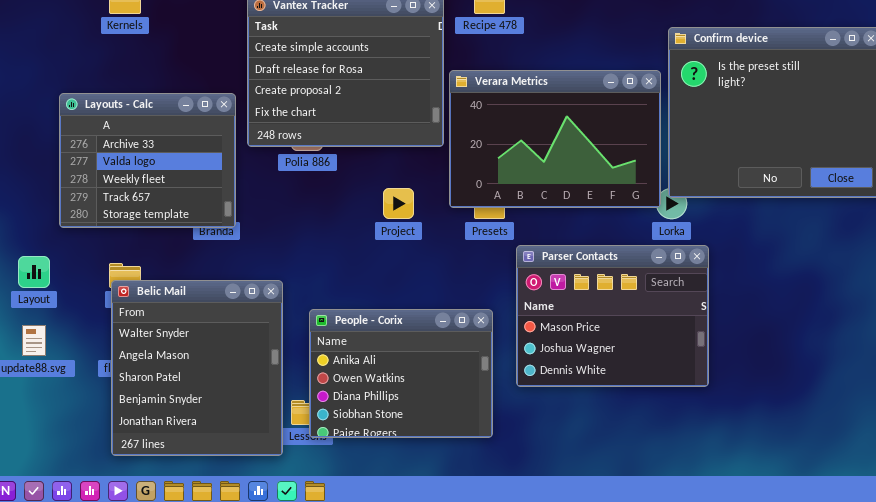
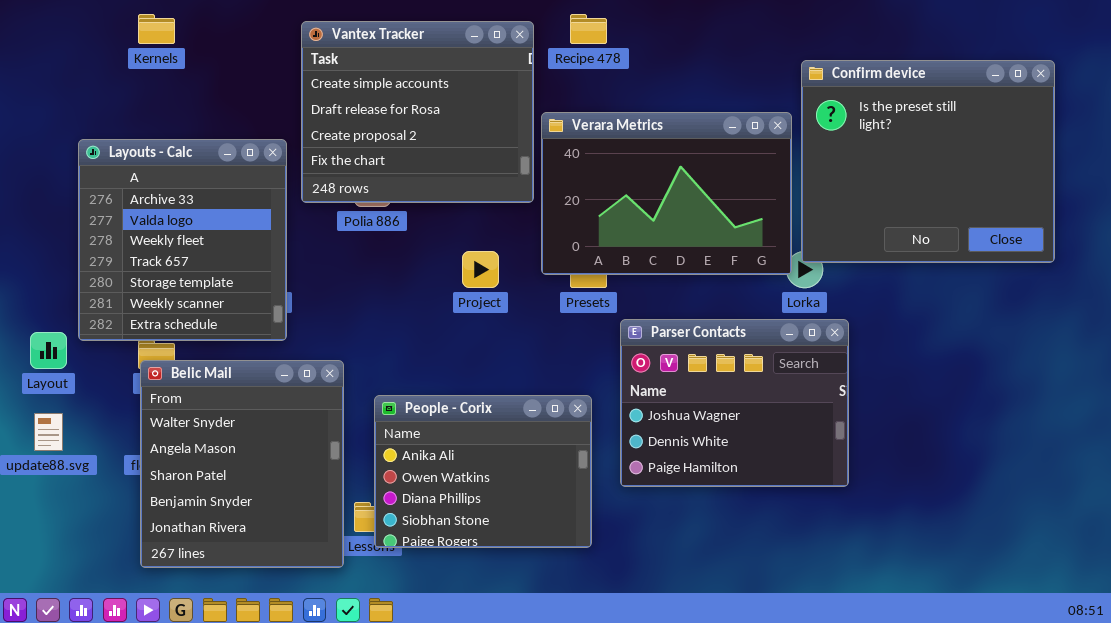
Layouts - Calc: [59,93,236,228] -> [78,139,287,341], resized
Parser Contacts: [516,245,709,387] -> [620,319,849,487], scrolled down 1 row

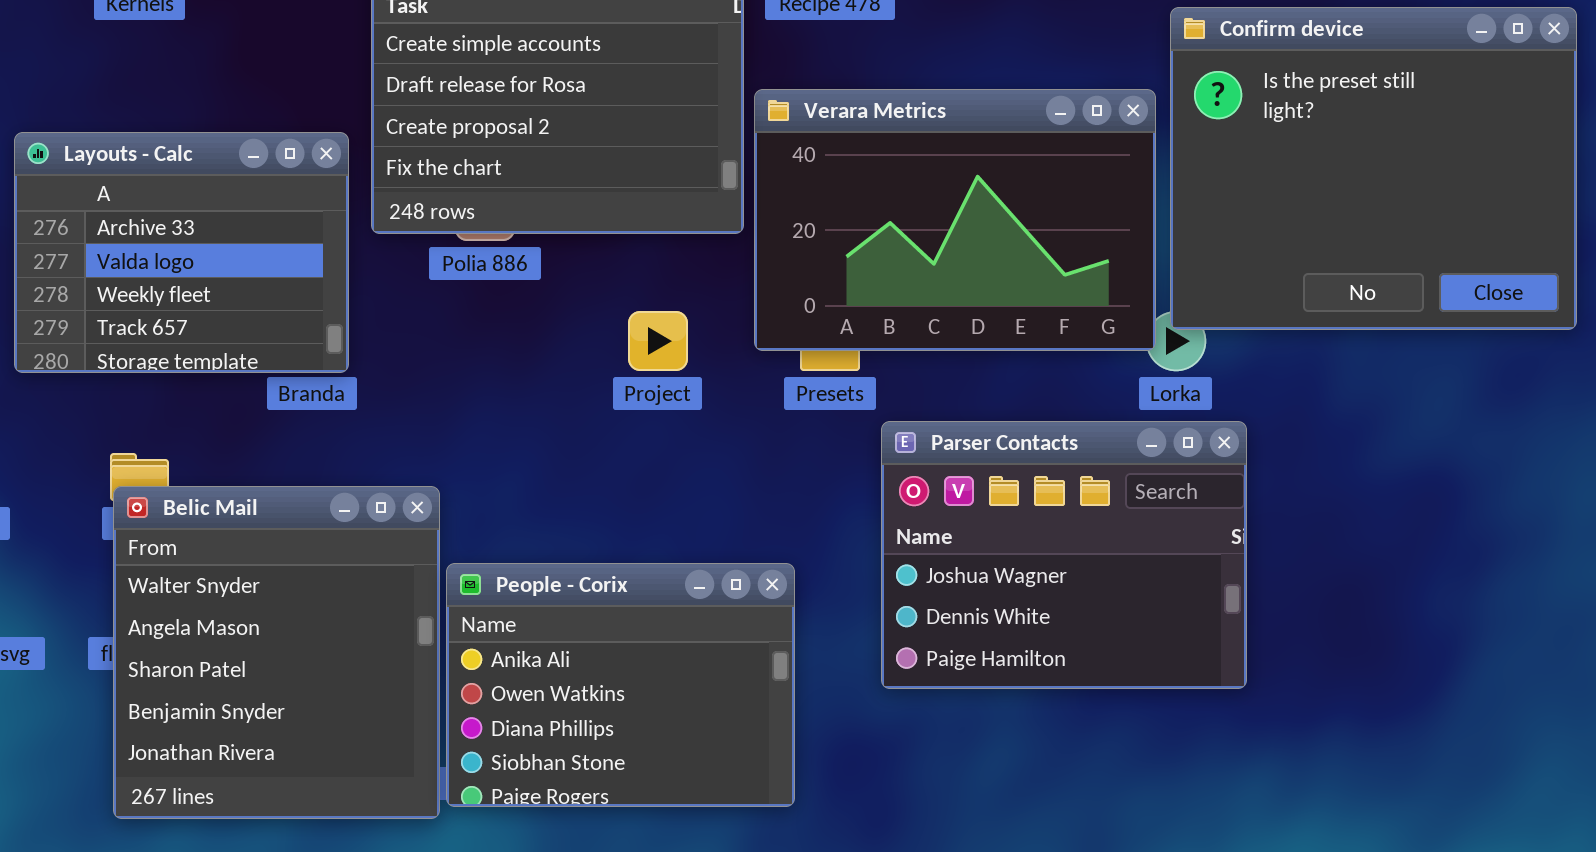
Layouts - Calc: [78,139,287,341] -> [14,132,349,373], resized
People - Corix: [374,395,592,548] -> [446,563,795,807], moved

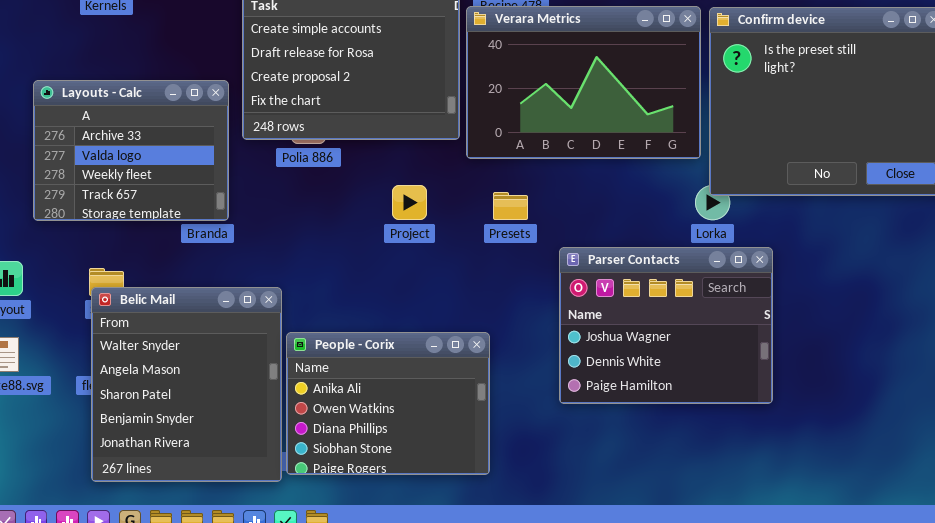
Verara Metrics: [754,89,1156,351] -> [466,6,701,159], moved
Parser Contacts: [881,421,1247,689] -> [559,247,773,404], moved

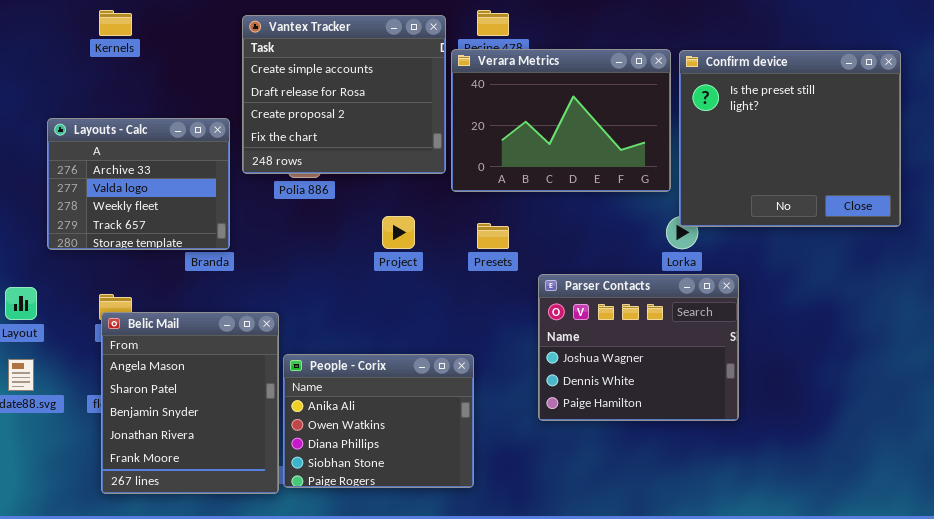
Belic Mail: [91,287,282,482] -> [101,312,279,494], scrolled down 1 row

